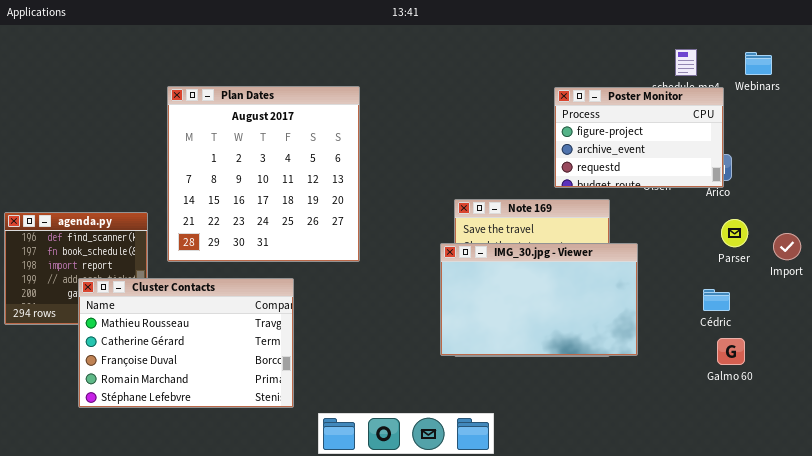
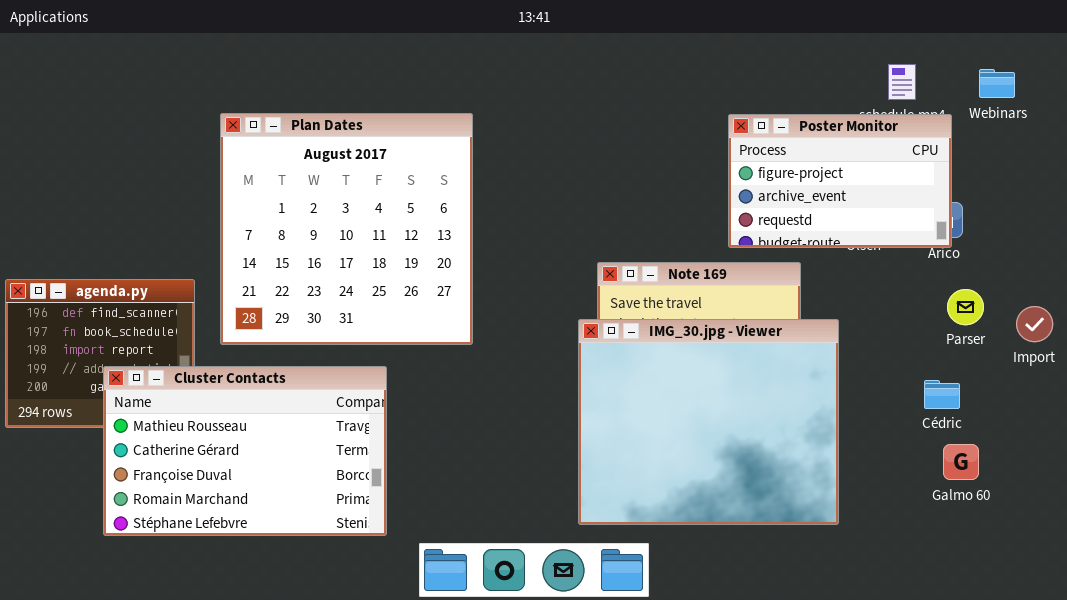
IMG_30.jpg - Viewer: [440,243,638,356] -> [578,319,839,525], resized

